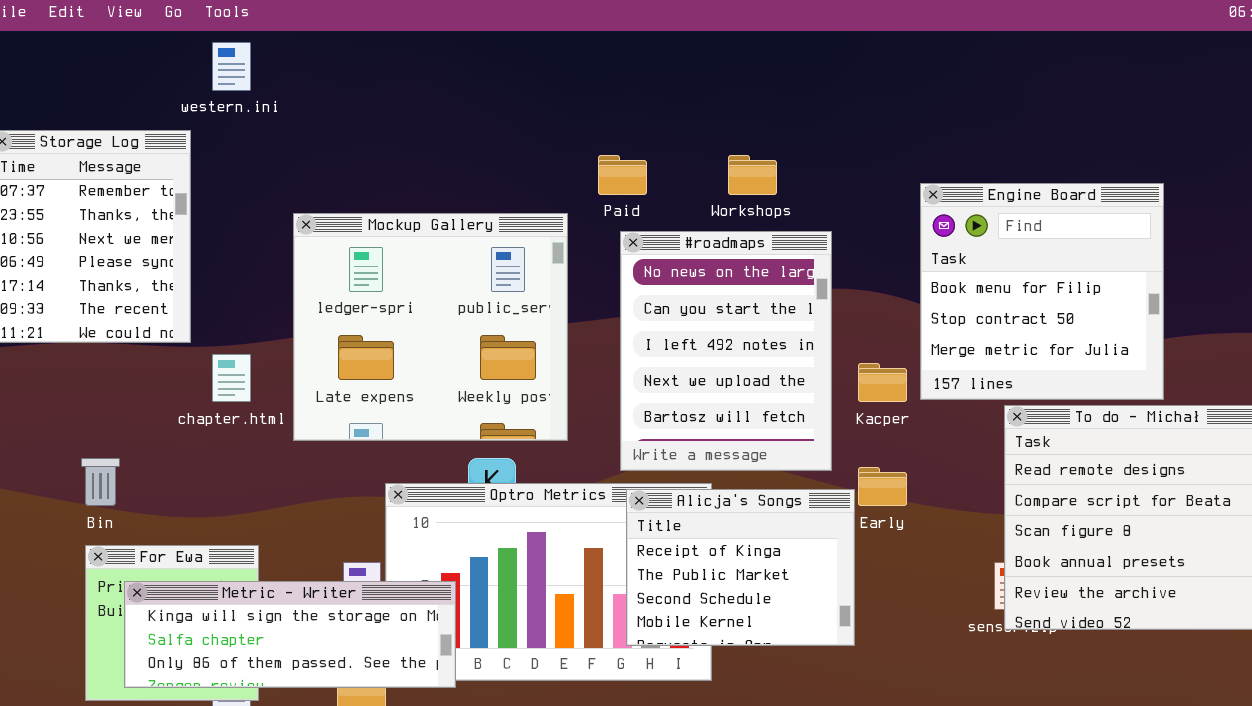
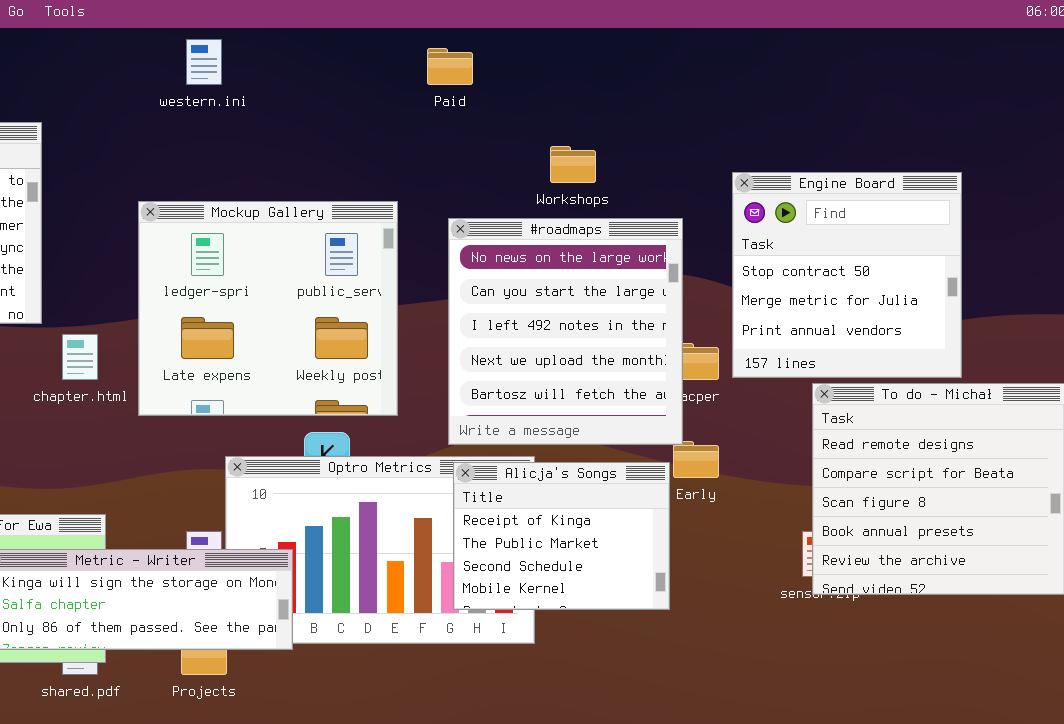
western.ini: [212,42,251,91] -> [186,39,222,85], moved
Paid: [598,155,647,195] -> [427,48,473,85], moved
Engine Board: [920,183,1164,400] -> [732,172,962,378], scrolled down 1 row
#roadmaps: [620,231,832,471] -> [448,218,683,445], resized

